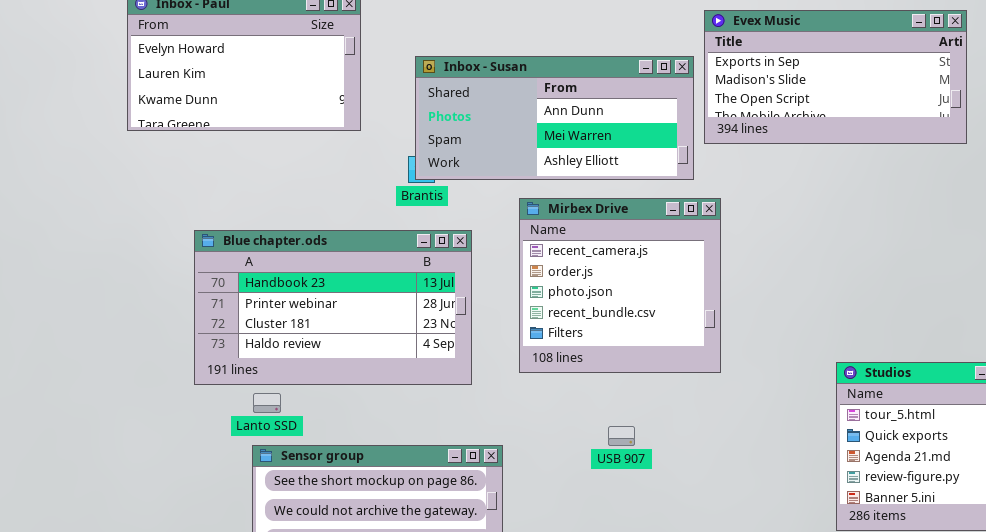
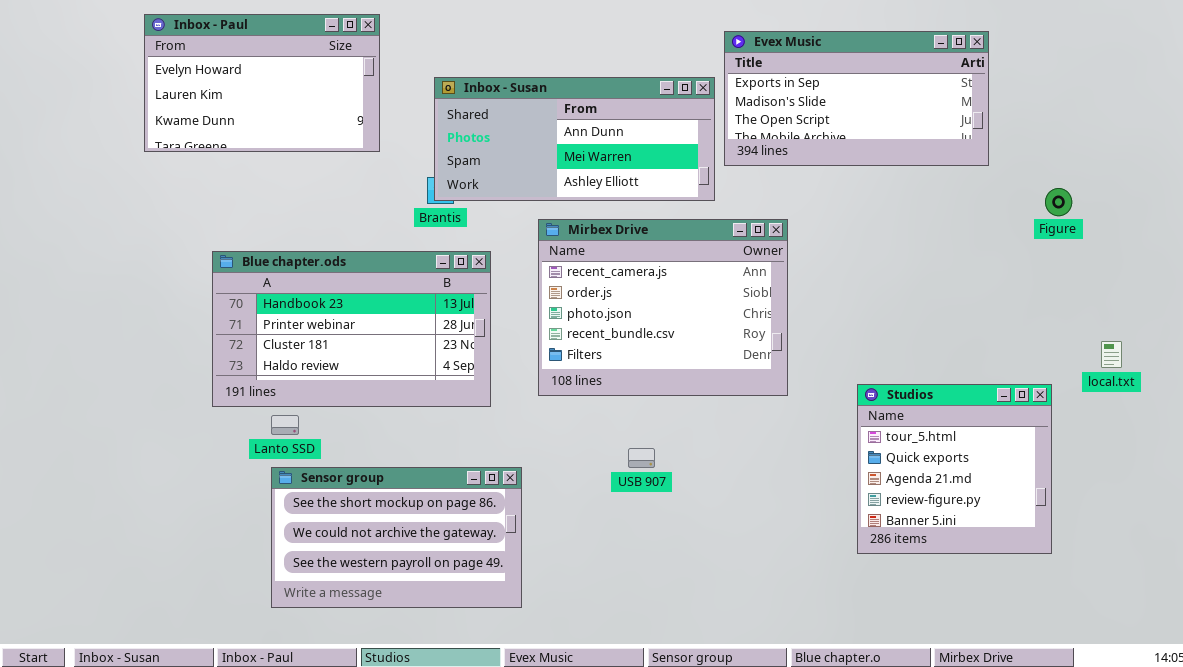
Mirbex Drive: [519,198,721,373] -> [538,219,788,396], resized

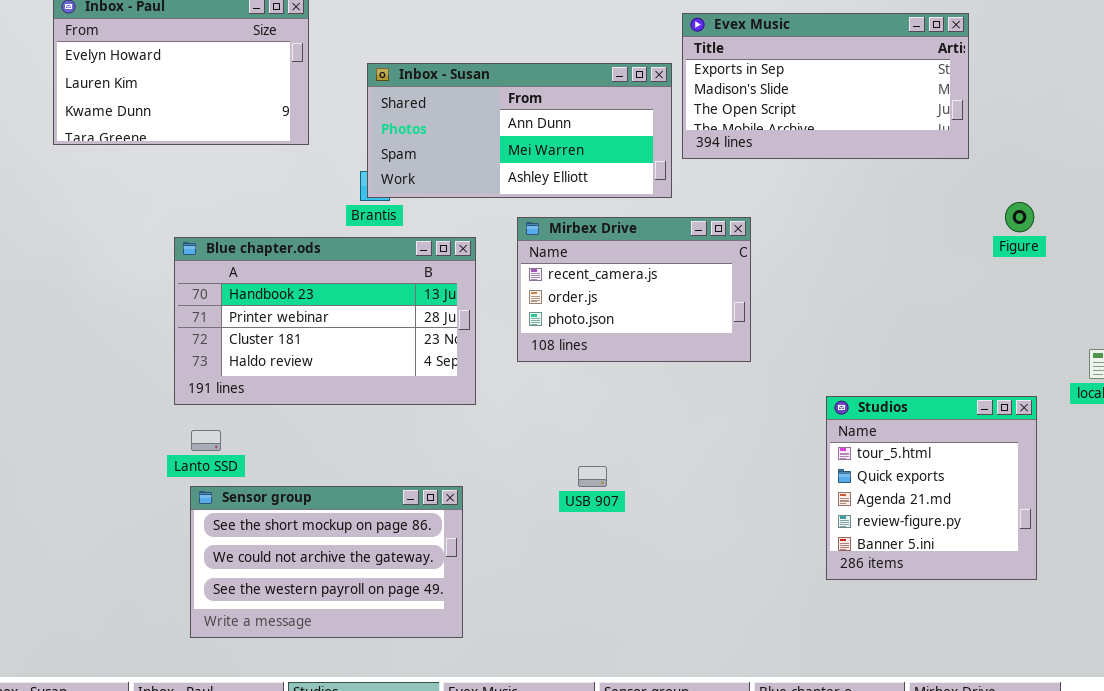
Figure: [1045,188,1072,216] -> [1005,202,1034,232], moved
Mirbex Drive: [538,219,788,396] -> [517,217,751,362], resized
Blue chapter.ods: [212,251,491,407] -> [174,237,476,405], moved

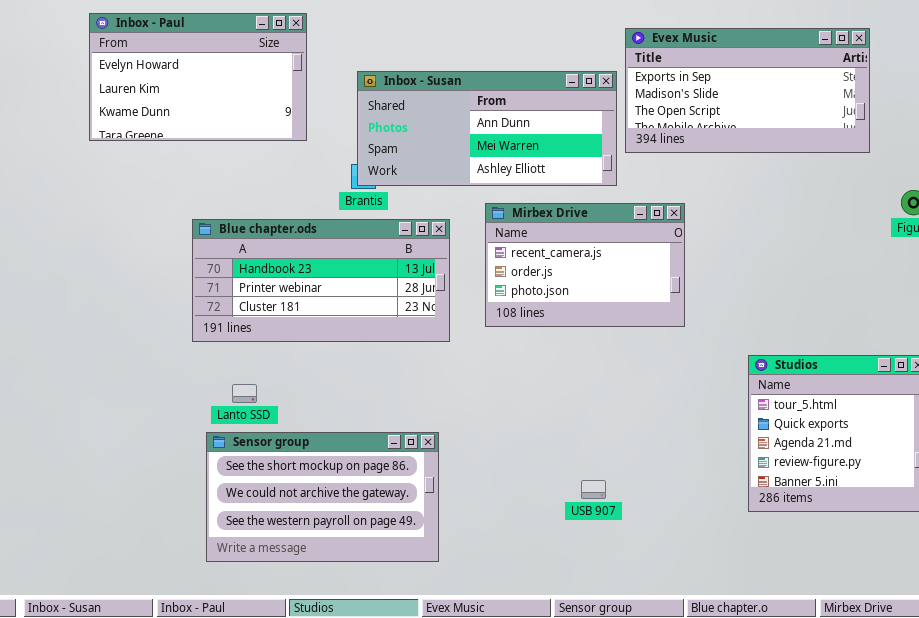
Blue chapter.ods: [174,237,476,405] -> [192,219,450,342], resized
Lanto SSD: [191,430,221,451] -> [232,384,257,403], moved
USB 907: [578,466,607,487] -> [581,480,606,499], moved

